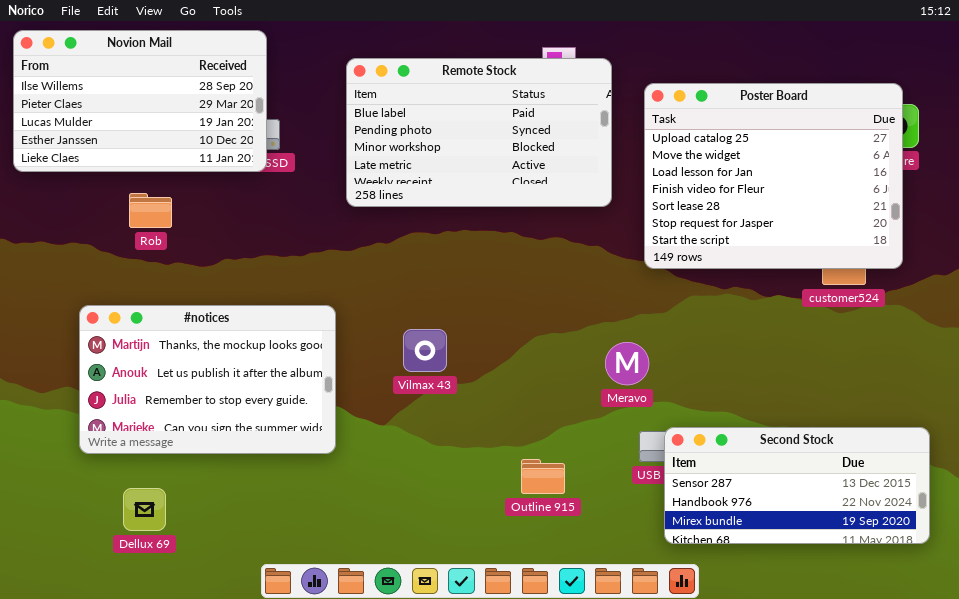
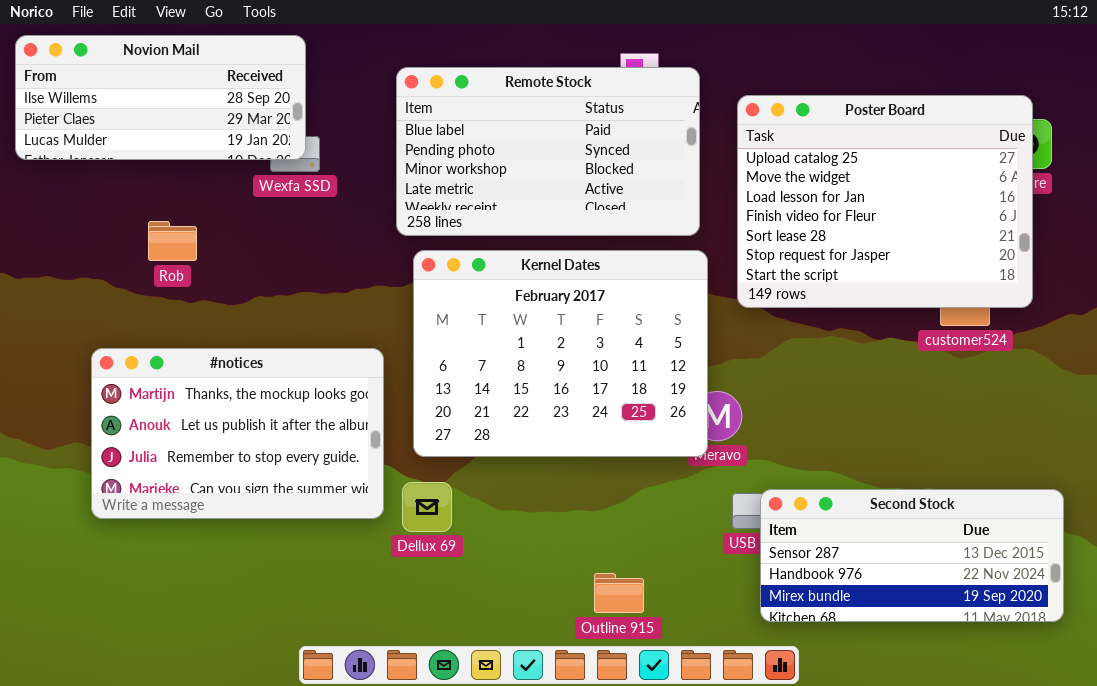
Novion Mail: [13,30,267,172] -> [15,35,306,160], resized
Kernel Dates: none -> [413,250,708,457], opened
Outline 915: [521,459,565,494] -> [594,573,644,613], moved
Dellux 69: [123,488,166,531] -> [402,482,452,532], moved

